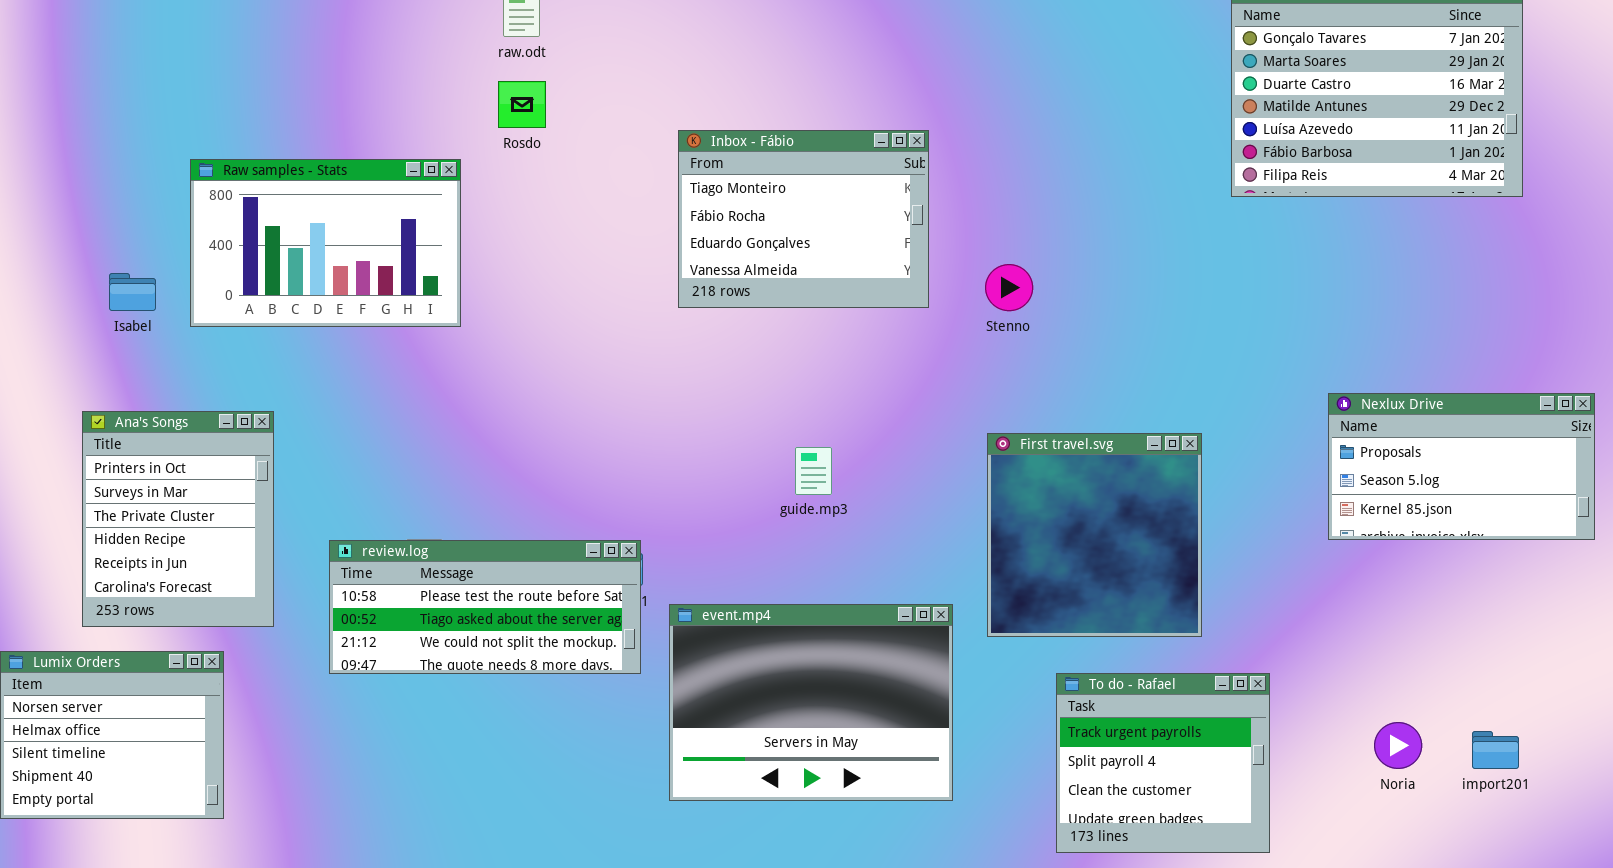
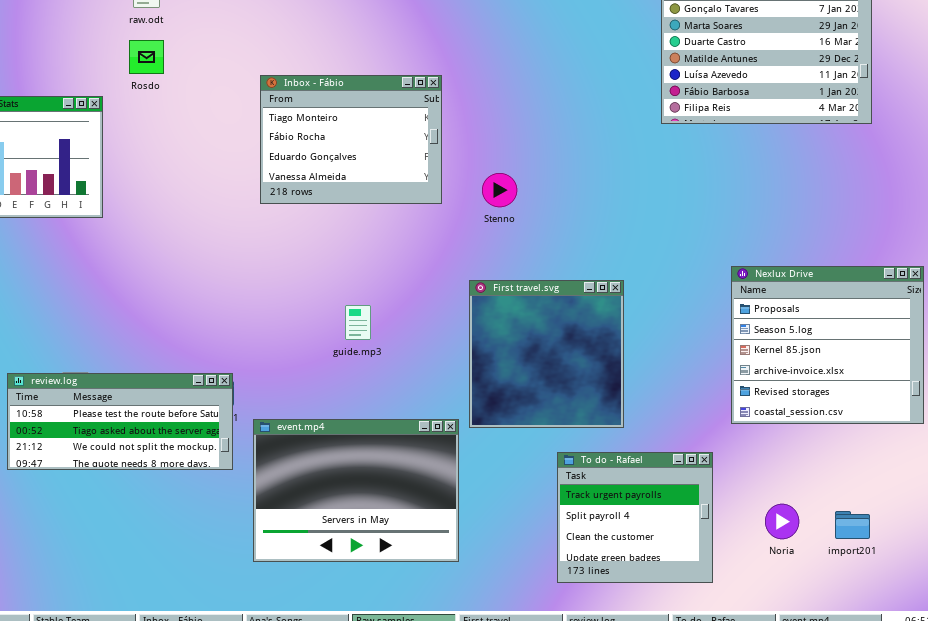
Nexlux Drive: [1328,393,1595,540] -> [731,266,924,424], resized
First travel.svg: [987,433,1202,637] -> [469,280,624,428], moved
To do - Rafael: [1056,673,1270,853] -> [557,452,713,583], moved

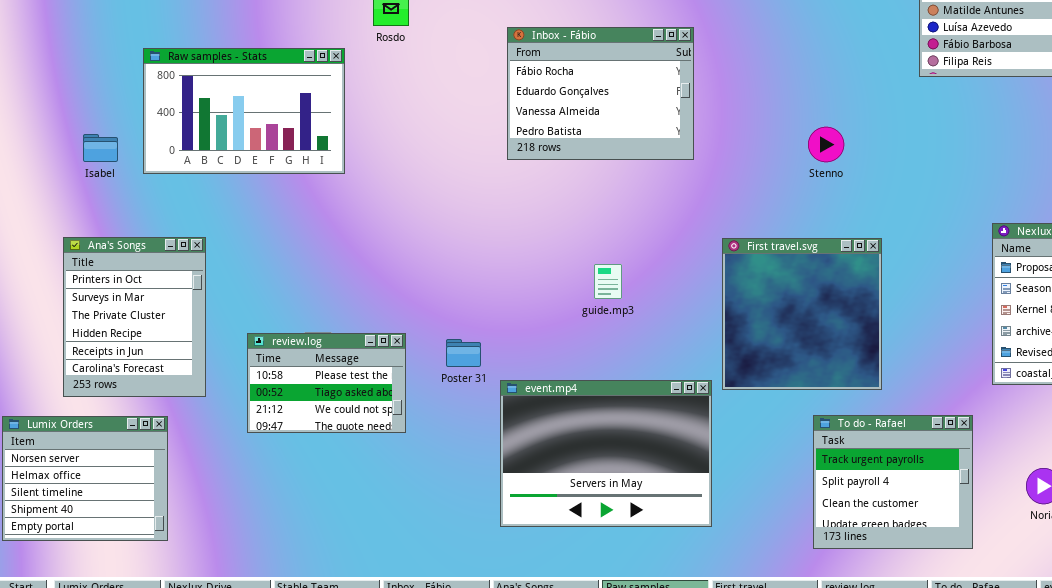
Inbox - Fábio: [260,75,442,204] -> [507,27,694,160], scrolled down 1 row
Stenno: [482,173,517,207] -> [808,127,844,162], moved
review.log: [7,373,233,470] -> [247,333,406,433], resized

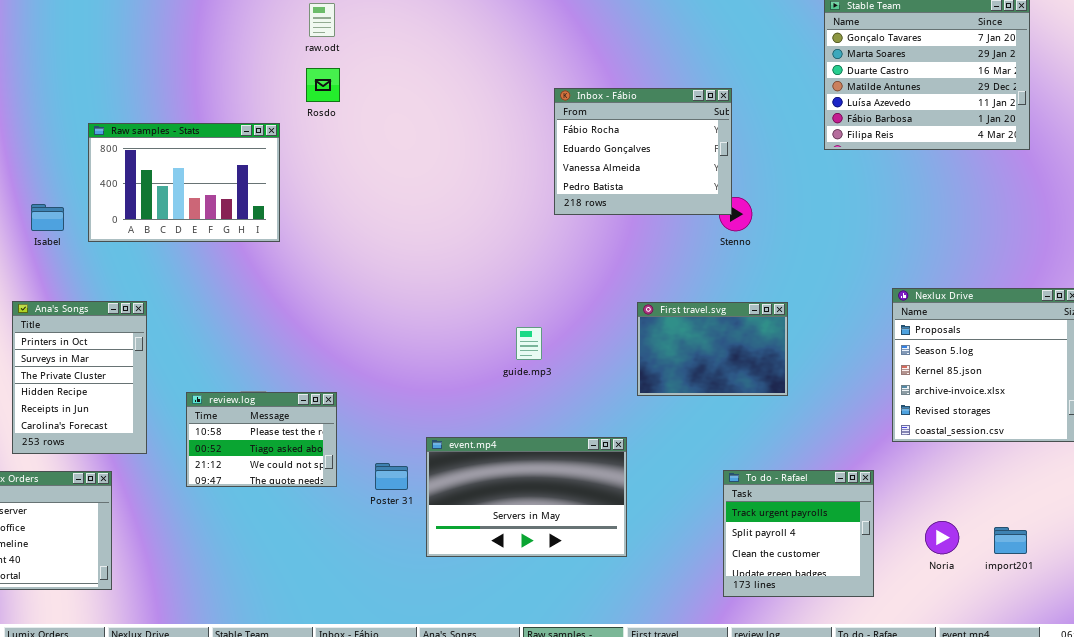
Inbox - Fábio: [507,27,694,160] -> [554,88,732,215], moved
First travel.svg: [722,238,882,390] -> [637,302,788,396], resized
Poster 31: [446,339,481,367] -> [375,463,408,490], moved
event.mp4: [500,380,712,527] -> [426,437,627,557], resized

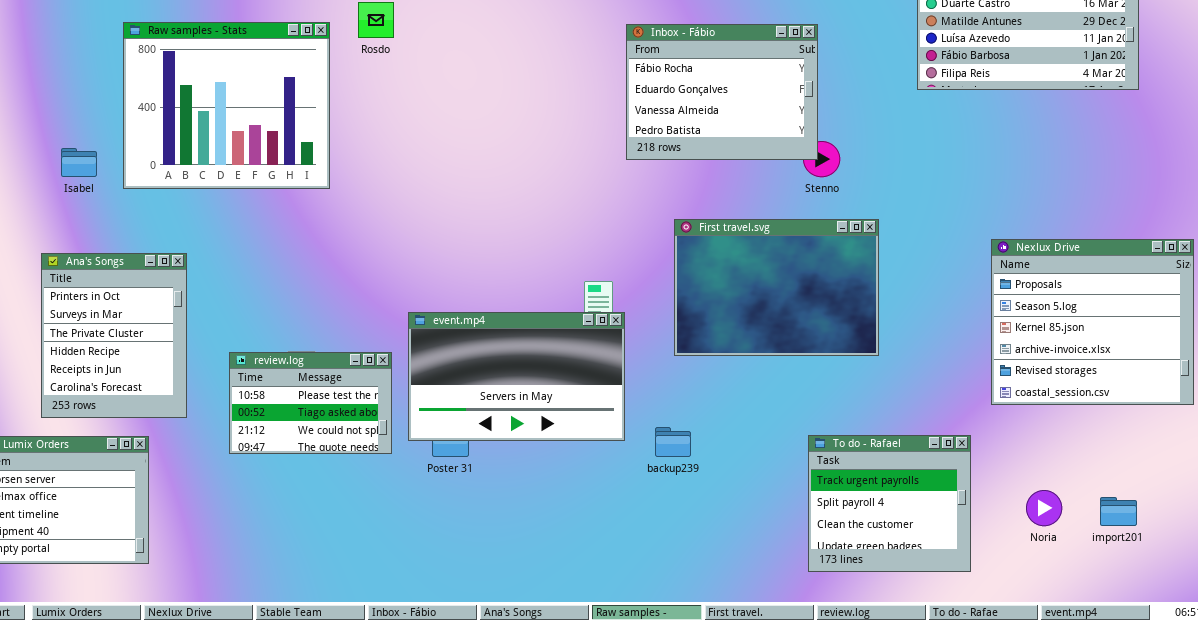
Raw samples - Stats: [88,123,280,242] -> [123,22,330,189], resized
First travel.svg: [637,302,788,396] -> [674,219,879,356], resized
event.mp4: [426,437,627,557] -> [408,312,625,441], moved

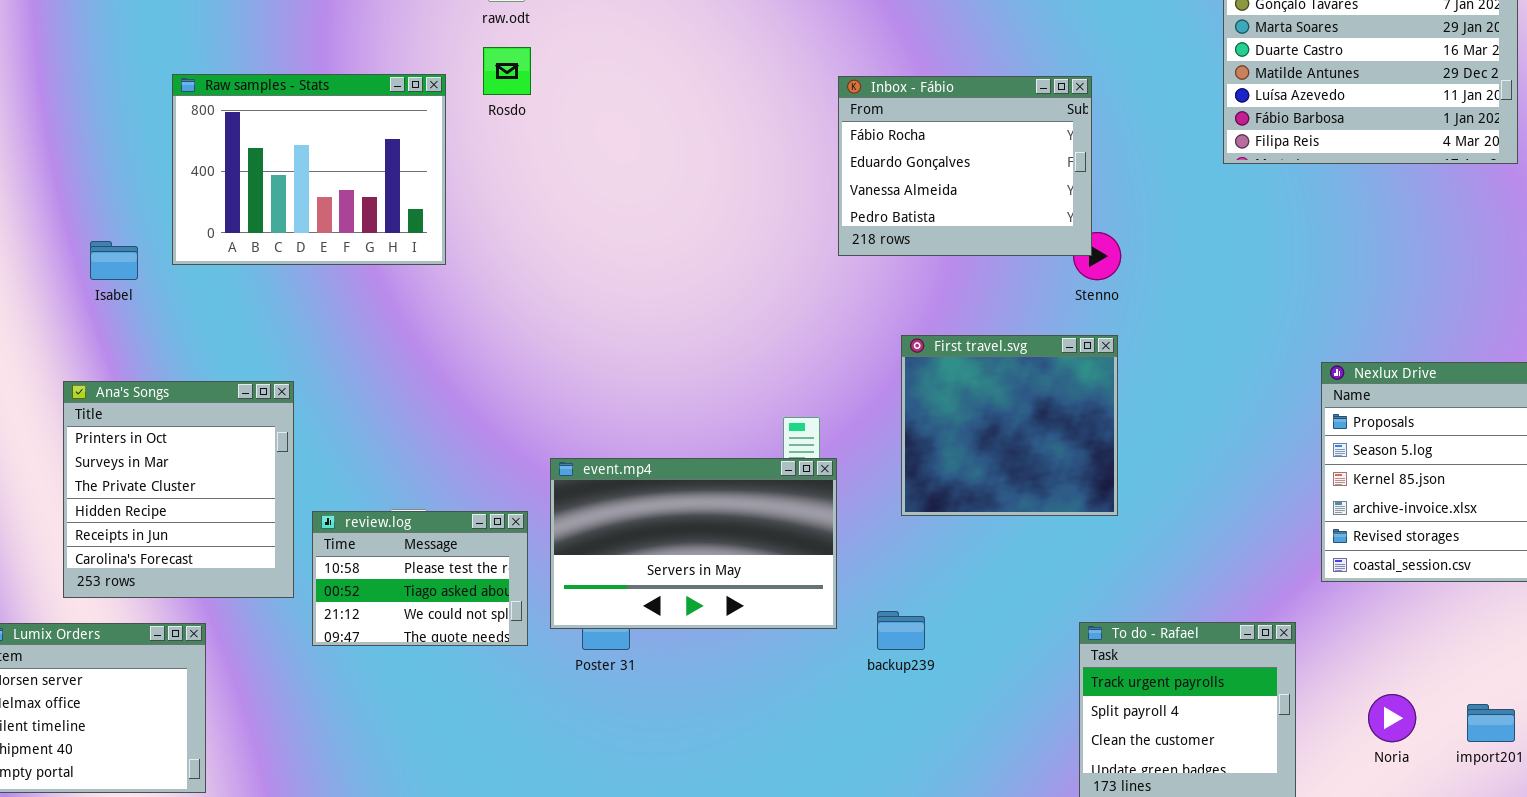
Raw samples - Stats: [123,22,330,189] -> [172,74,446,265], resized
First travel.svg: [674,219,879,356] -> [901,335,1118,516], resized
Ana's Songs: [41,253,187,418] -> [63,381,294,598], resized

